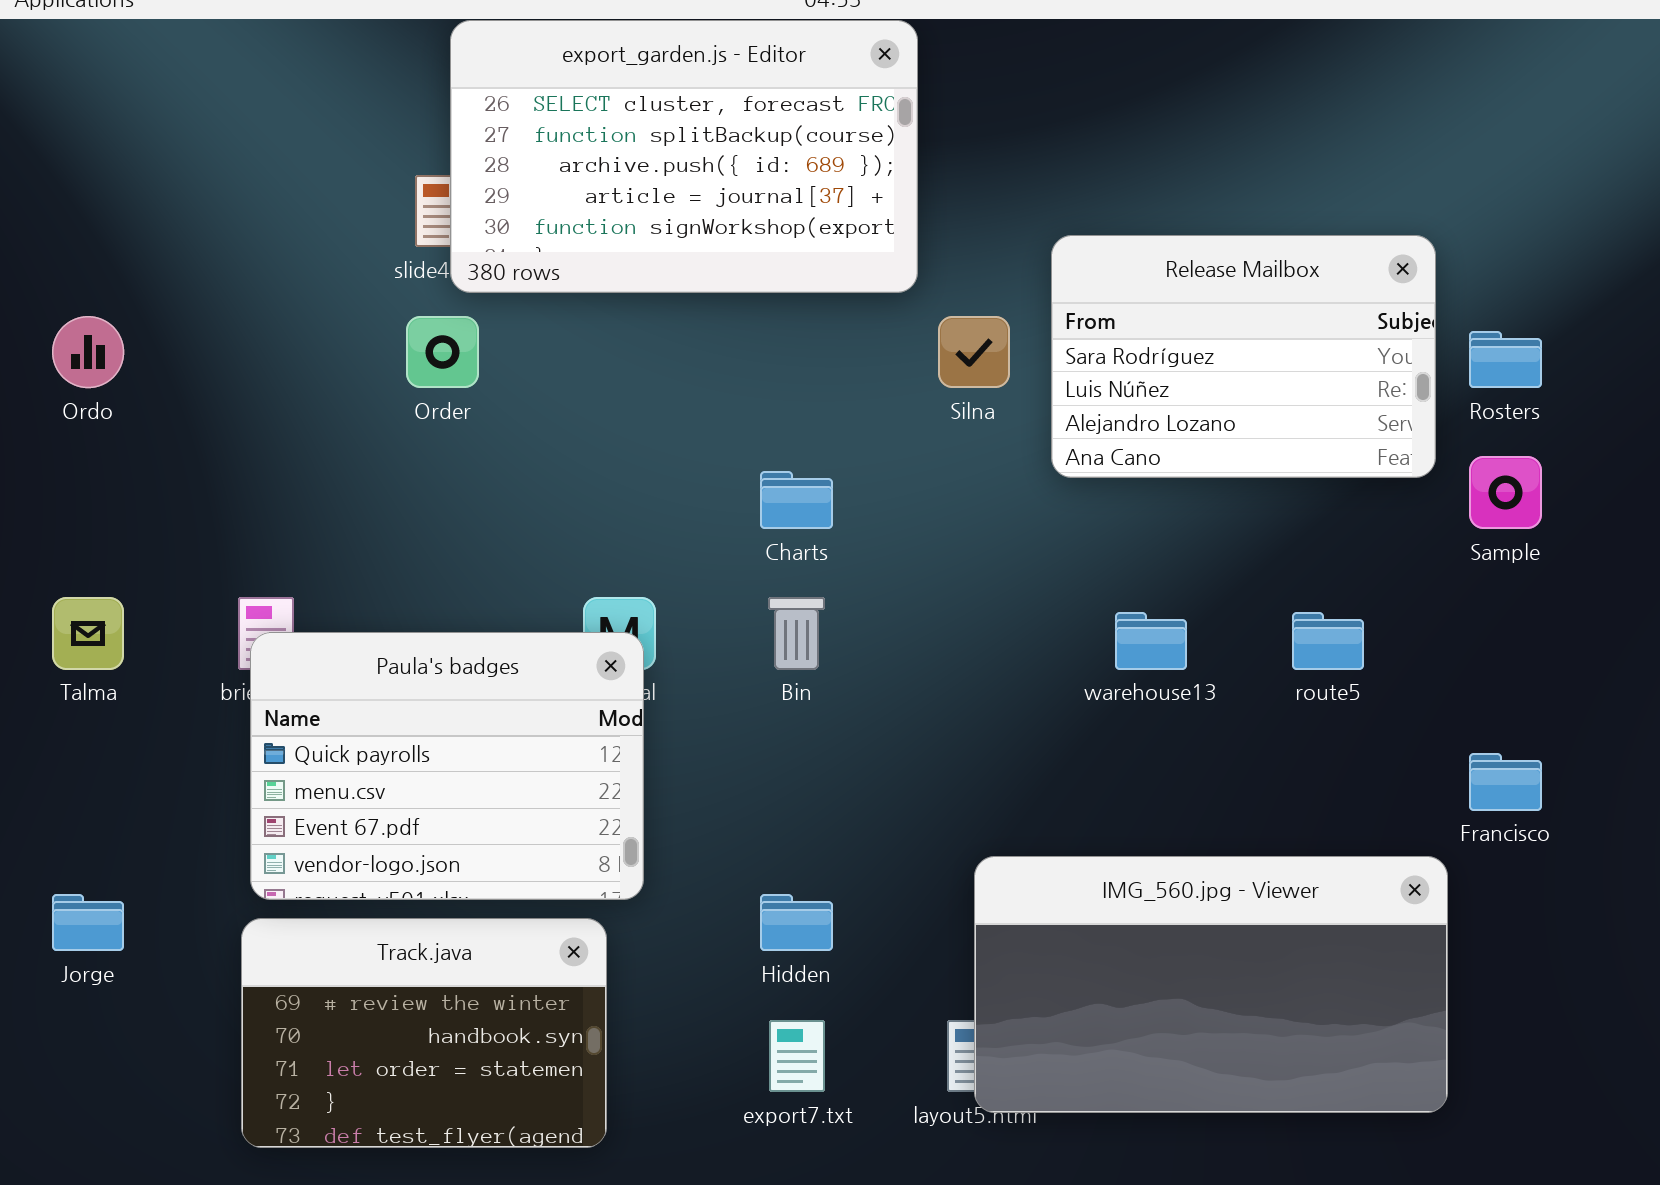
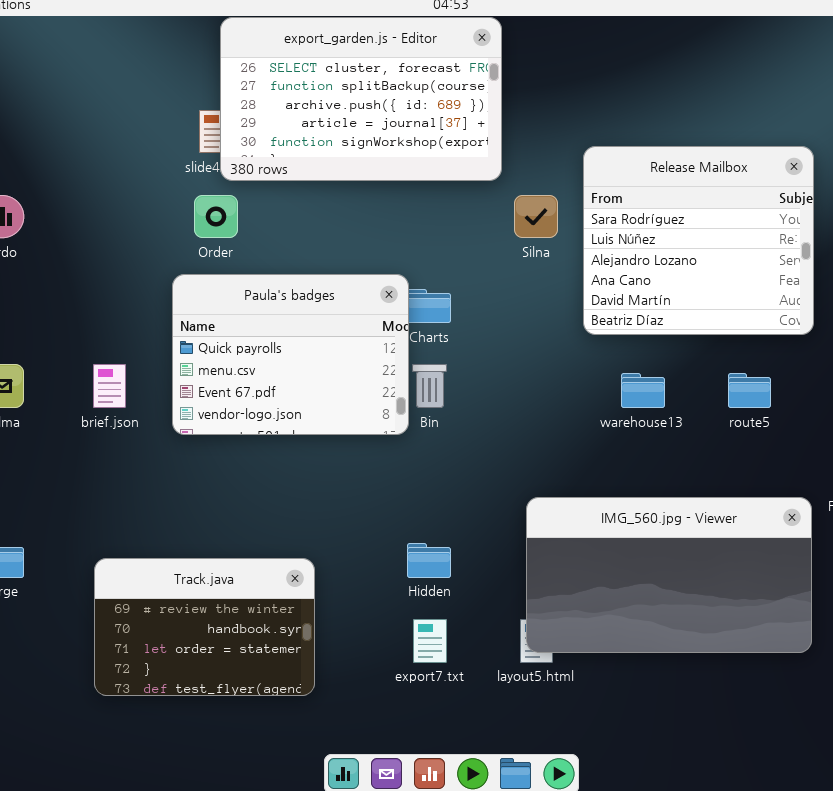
Release Mailbox: [1051,235,1436,478] -> [583,146,814,335], resized
Paula's badges: [250,632,644,900] -> [172,274,409,435], moved
IMG_560.jpg - Viewer: [974,856,1448,1113] -> [526,497,812,653], moved

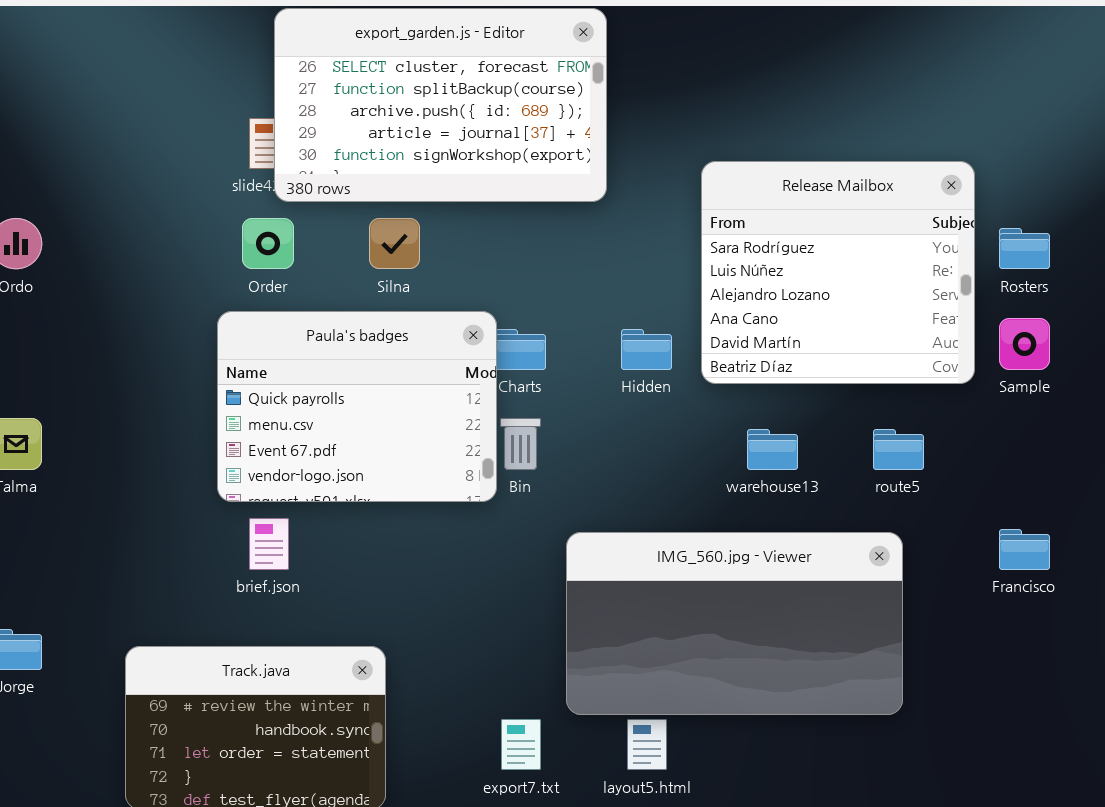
Silna: [514,195,558,238] -> [369,218,420,269], moved
brief.json: [93,364,126,408] -> [249,518,289,570], moved
IMG_560.jpg - Viewer: [526,497,812,653] -> [566,532,903,715], moved
Hidden: [407,543,451,578] -> [621,329,672,370], moved

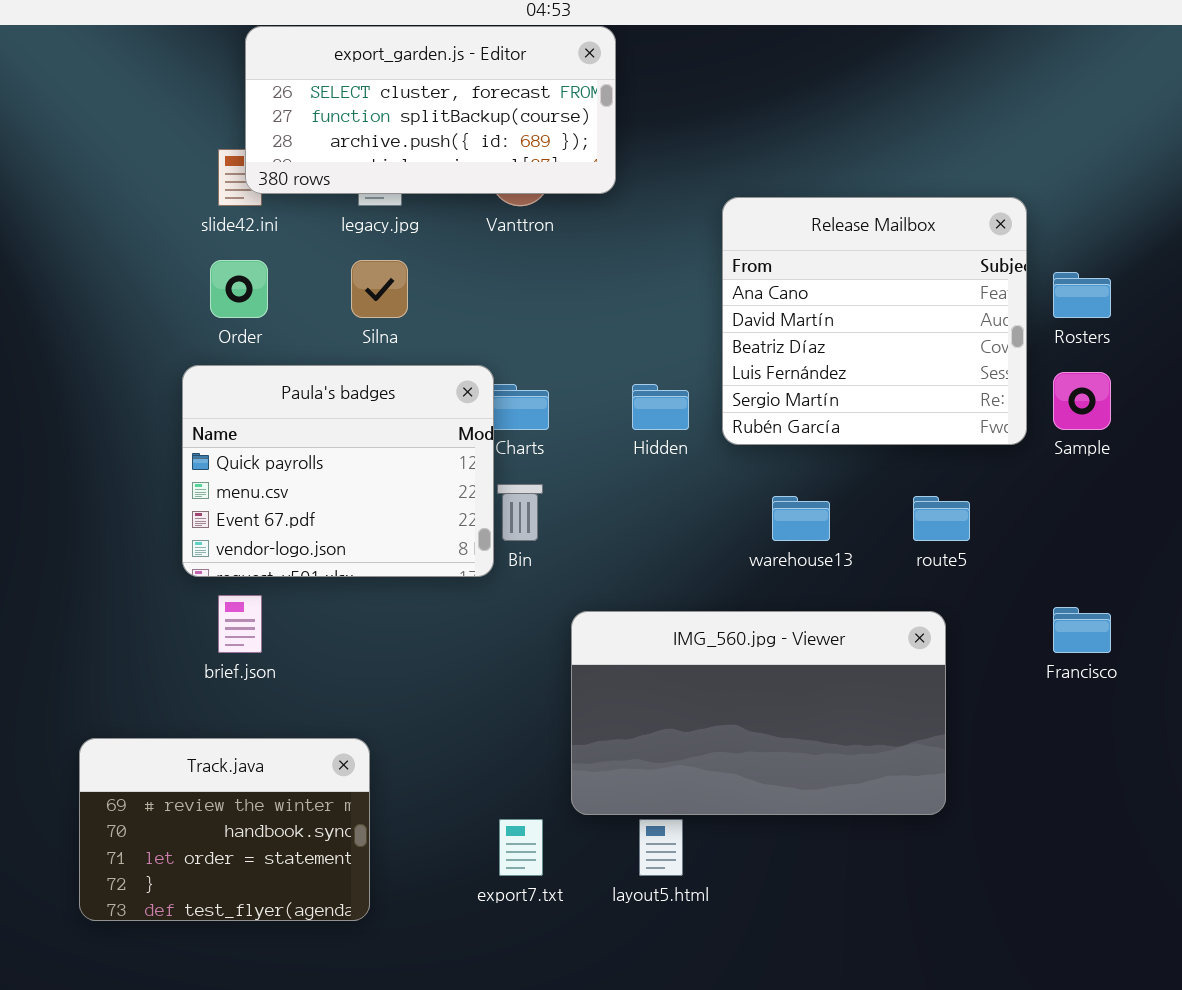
export_garden.js - Editor: [274,8,607,202] -> [245,26,616,194], resized
Release Mailbox: [701,161,975,384] -> [722,197,1027,445], scrolled down 3 rows

